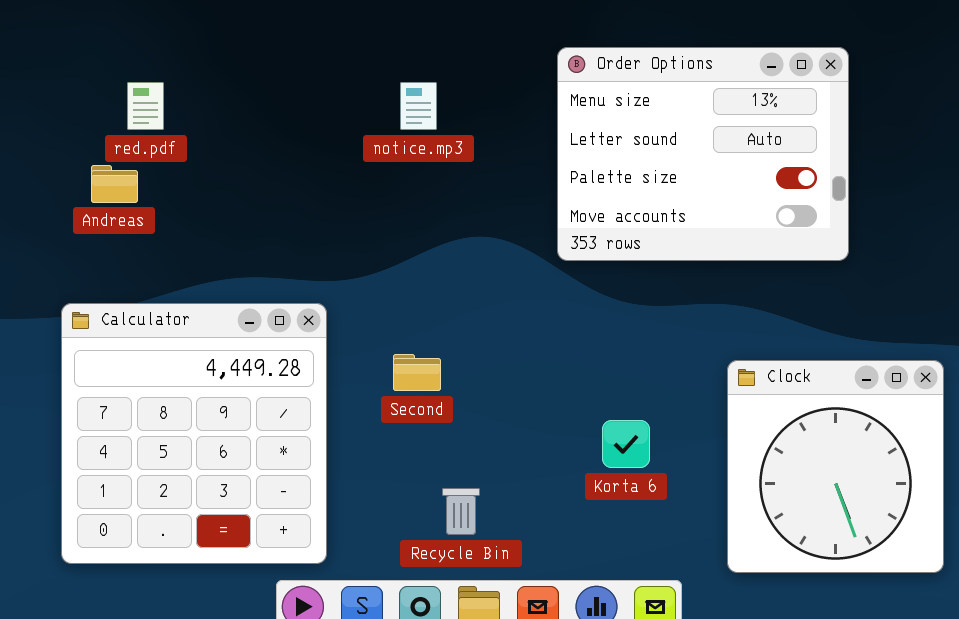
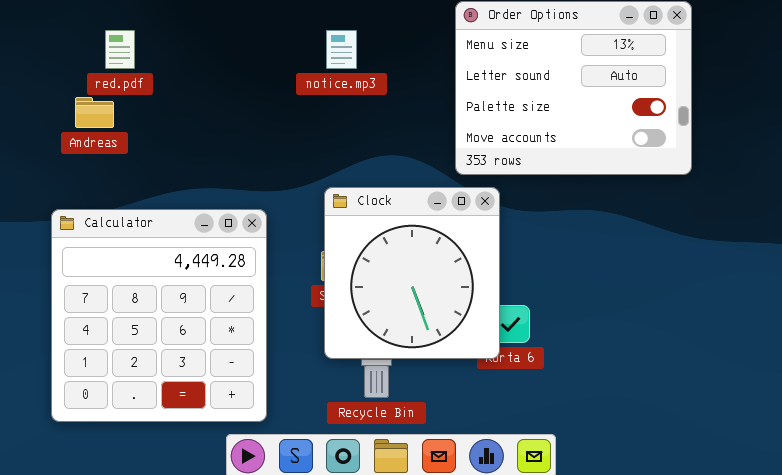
Clock: [727,360,944,573] -> [324,187,500,359], moved

